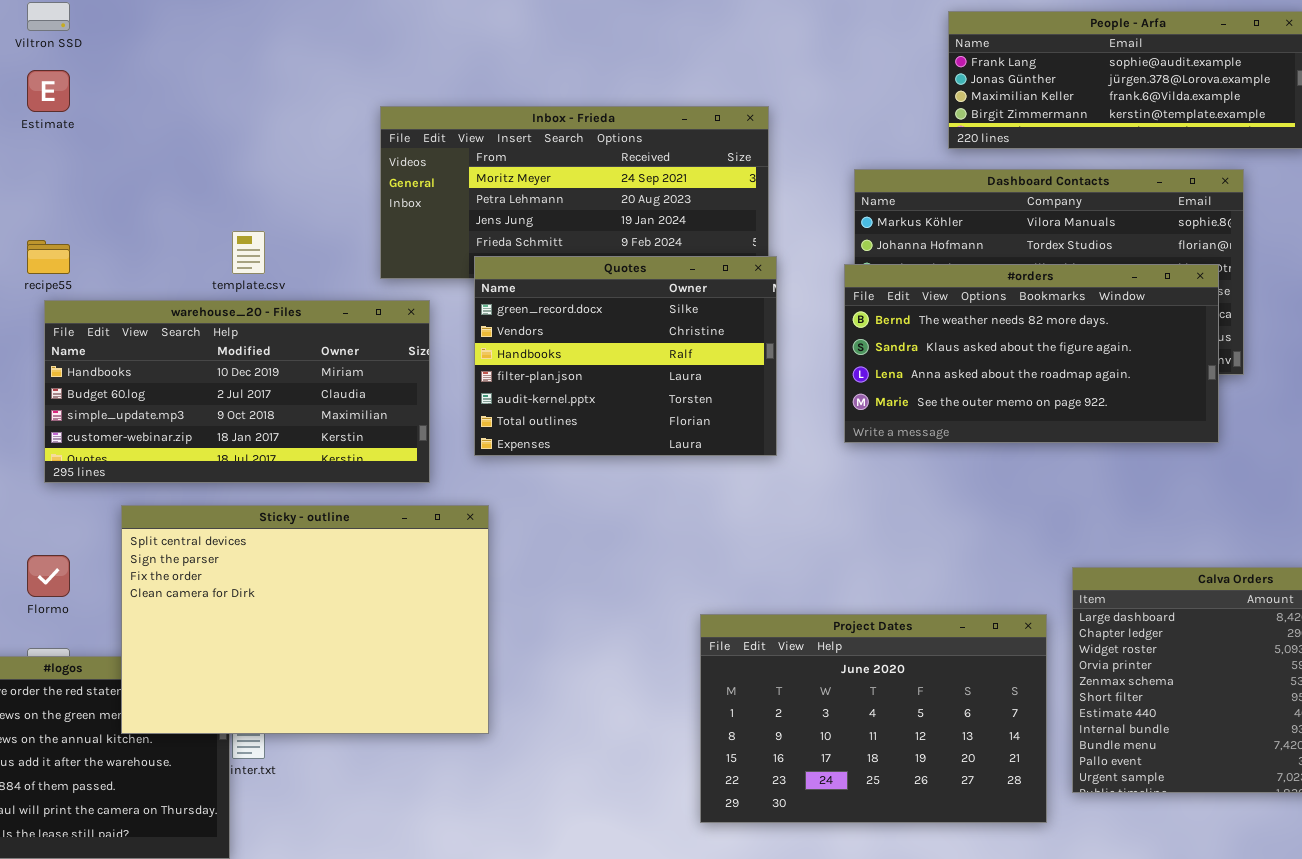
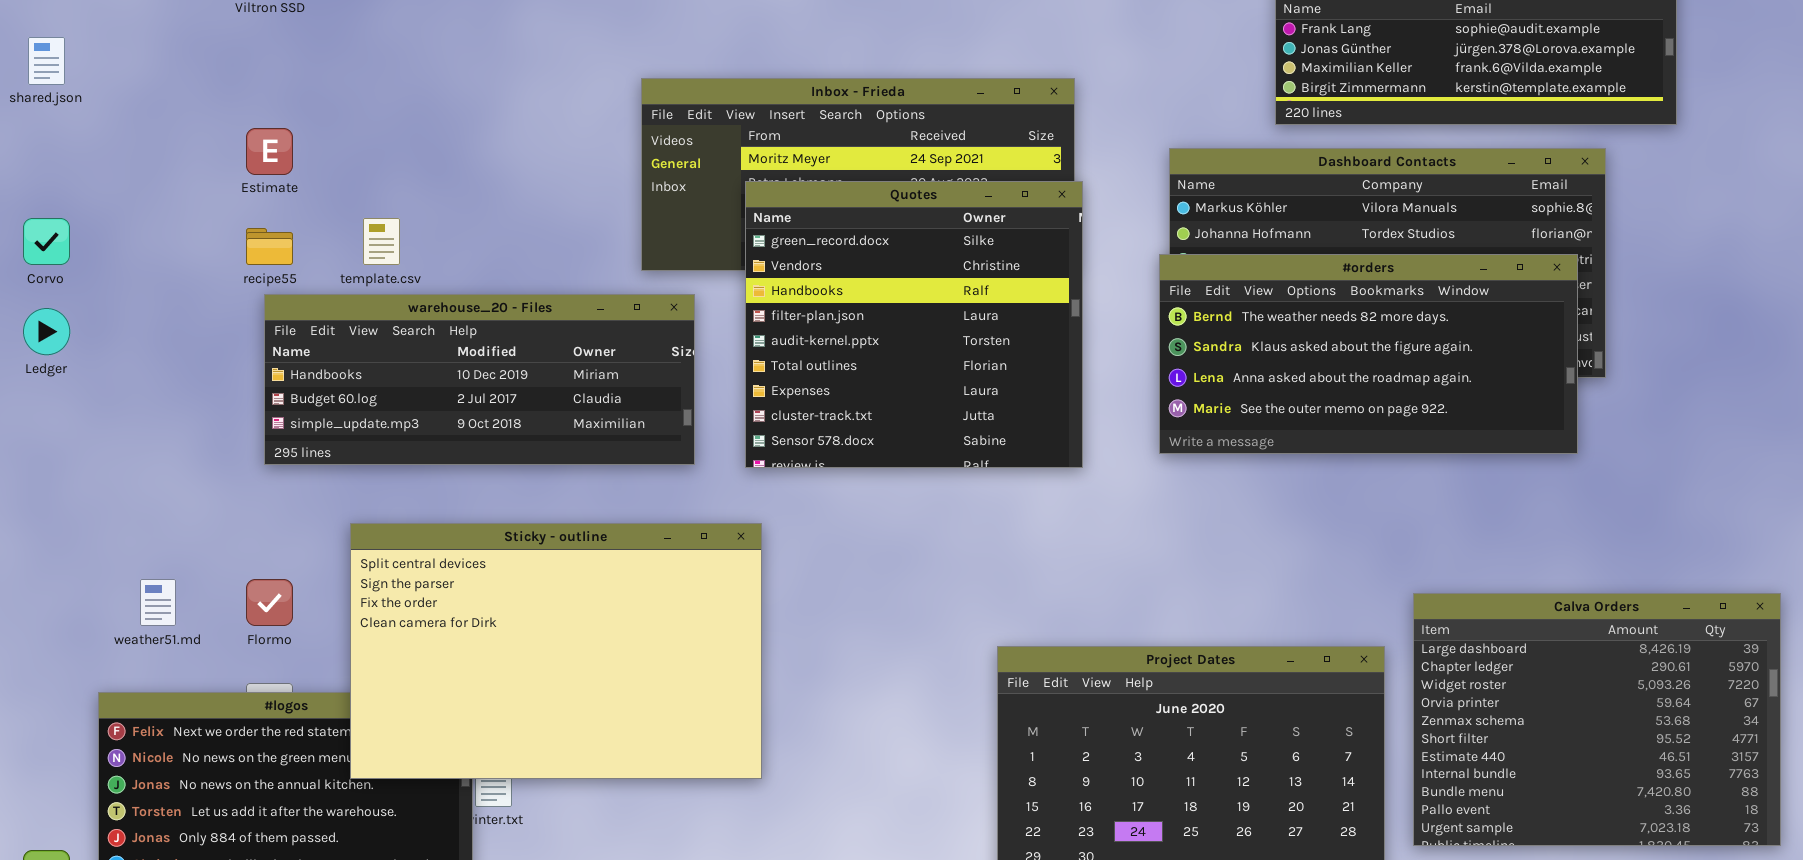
Estimate: [27,70,70,112] -> [246,128,293,175], moved
template.csv: [232,231,265,274] -> [363,218,400,265], moved
Quotes: [474,256,777,456] -> [745,181,1083,468], resized
warehouse_20 - Files: [44,300,430,483] -> [264,294,695,465], resized

